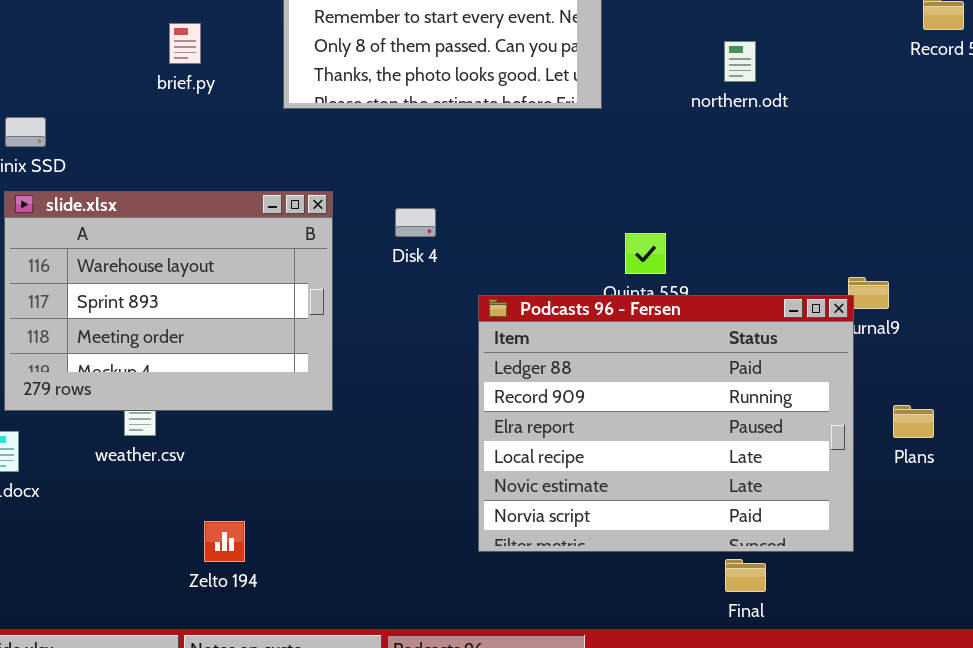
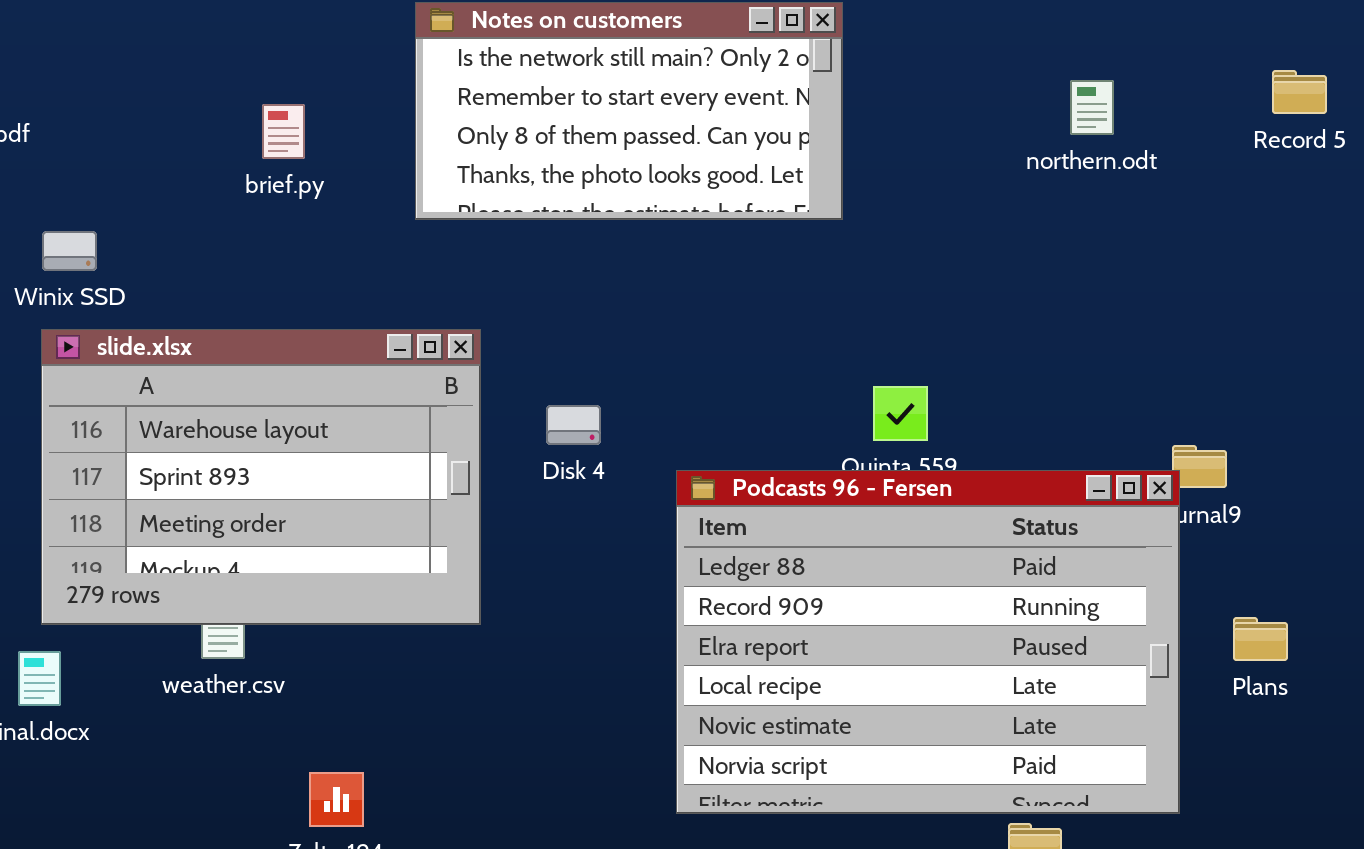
northern.odt: [724,41,756,82] -> [1070,80,1114,135], moved
Disk 4: [395,208,436,237] -> [546,405,601,445], moved

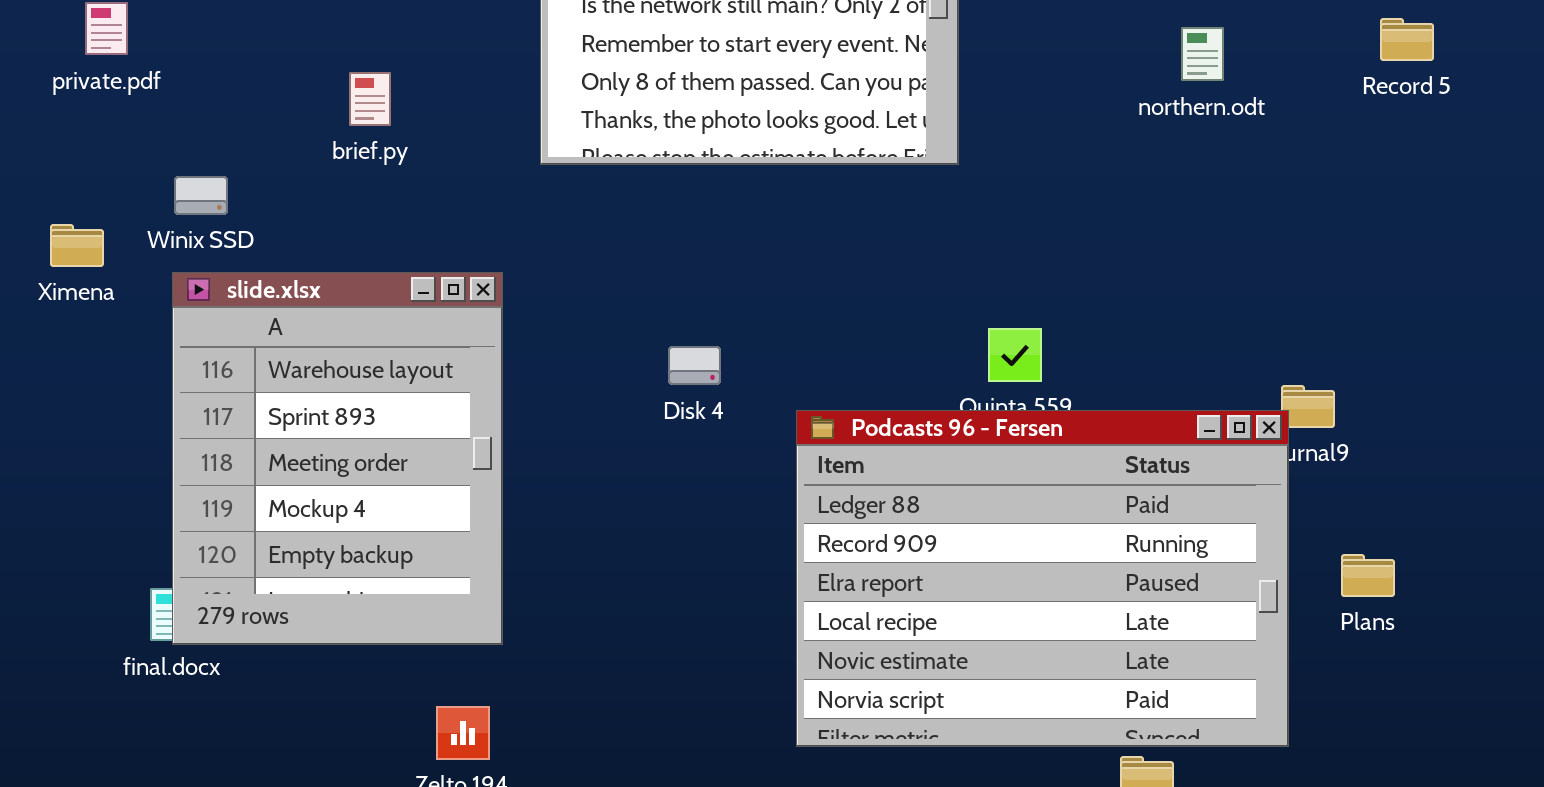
brief.py: [262,104,305,159] -> [349,72,391,126], moved
slide.xlsx: [41,329,481,625] -> [172,272,503,645], resized

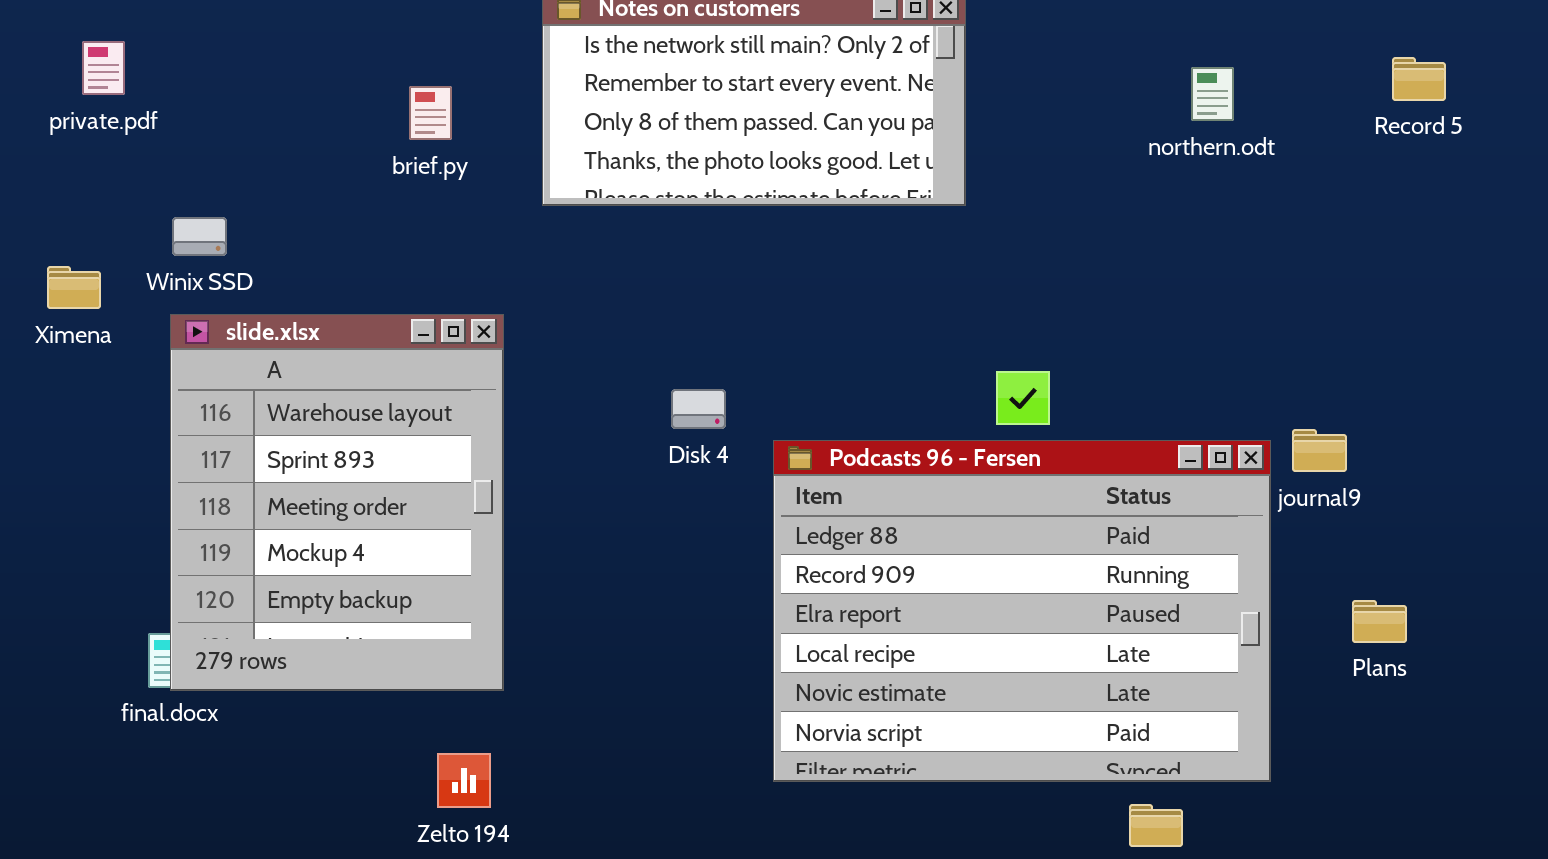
brief.py: [349,72,391,126] -> [409,86,452,140], moved
Podcasts 96 - Fersen: [796,410,1289,747] -> [773,440,1271,782], moved

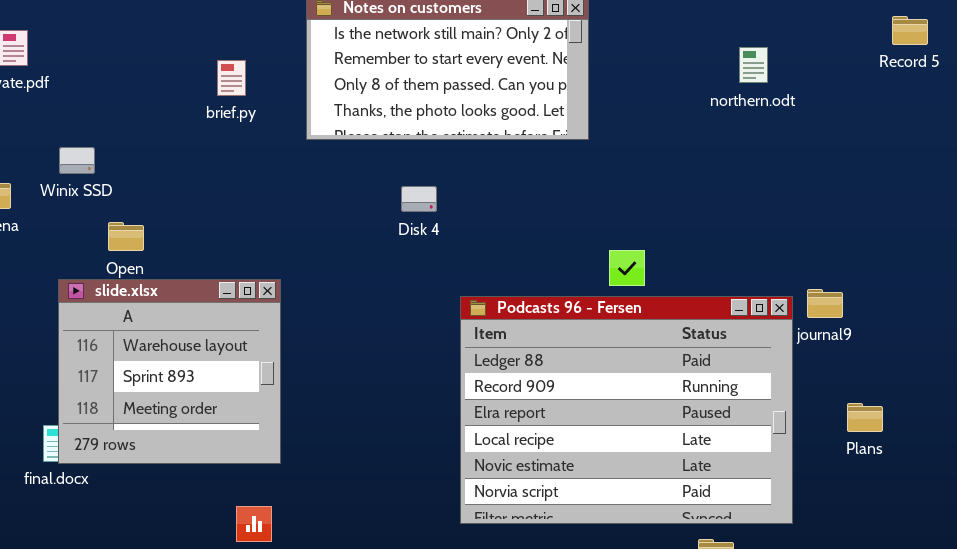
Record 5: [1392,57,1446,101] -> [892,16,928,45], moved
slide.xlsx: [170,314,504,691] -> [58,279,281,464], resized
Disk 4: [671,389,726,429] -> [401,186,437,212], moved

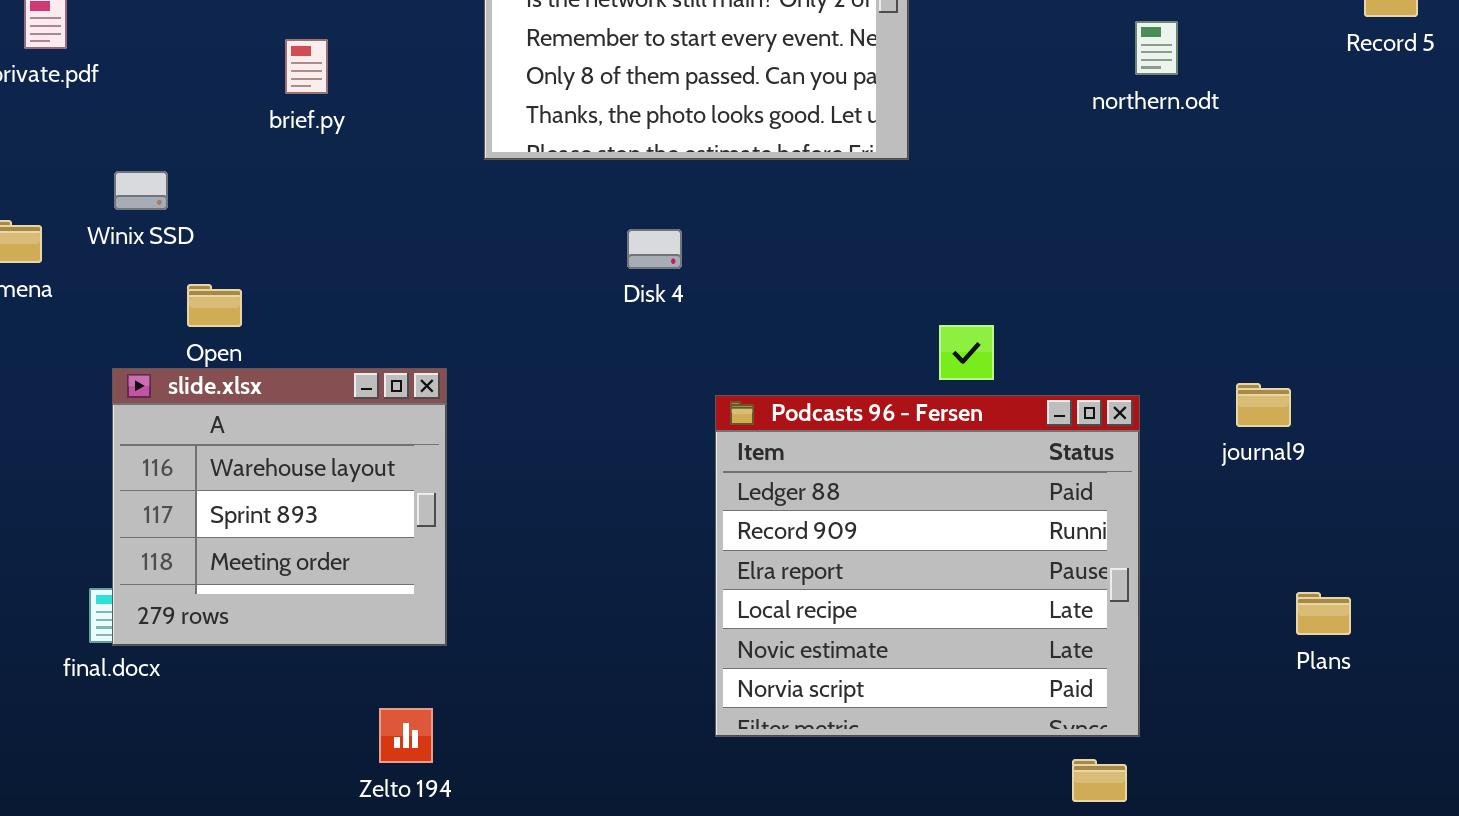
brief.py: [217,60,246,96] -> [285,39,328,94], moved
Podcasts 96 - Fersen: [460,296,793,524] -> [715,395,1140,737], resized
Plans: [847,403,883,432] -> [1296,592,1351,635], moved

